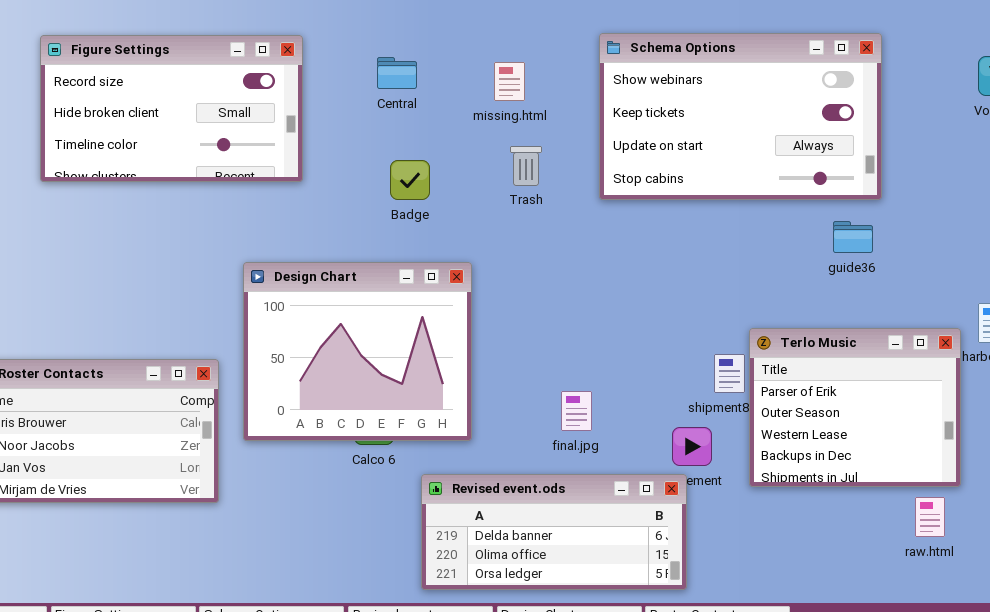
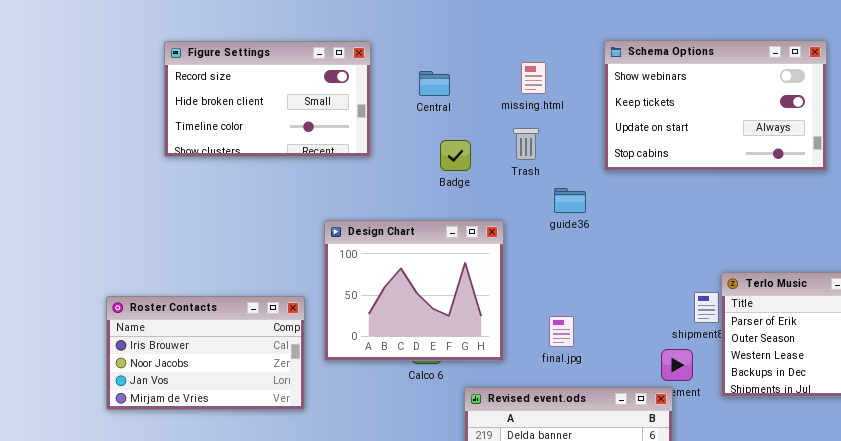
Central: [377,57,417,89] -> [419,71,450,96], moved
Trash: [510,146,542,186] -> [513,128,539,160], moved
guide36: [833,221,873,253] -> [554,188,586,213], moved
final.jpg: [561,391,592,431] -> [549,316,574,347], moved

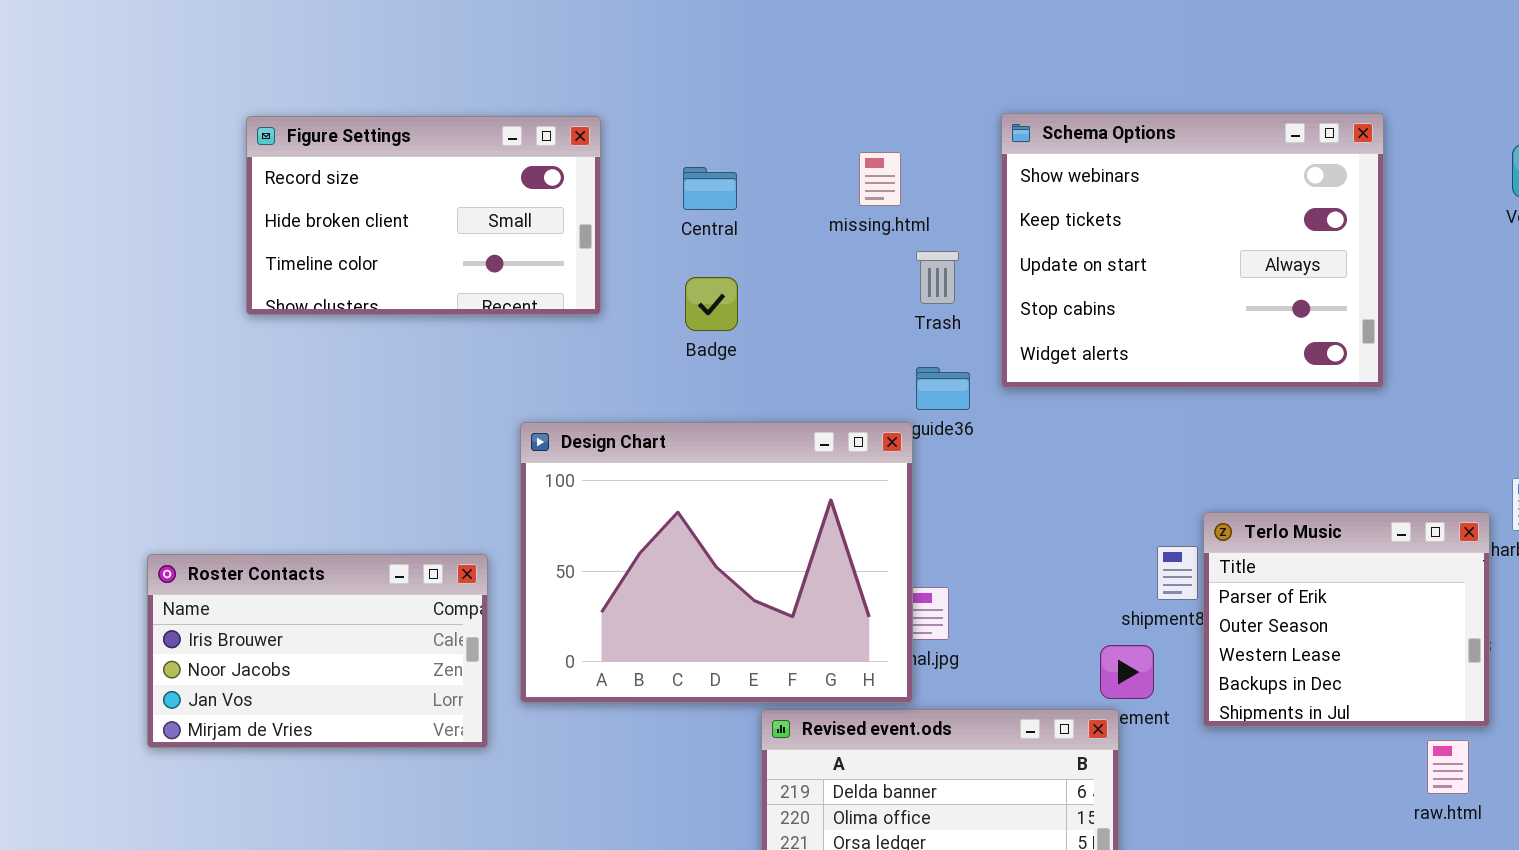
Schema Options: [604,40,827,171] -> [1001,113,1384,388], resized
Trash: [513,128,539,160] -> [916,251,959,304], moved
Badge: [440,140,471,171] -> [685,277,738,331], moved
Design Chart: [324,220,504,361] -> [520,422,913,703], resized

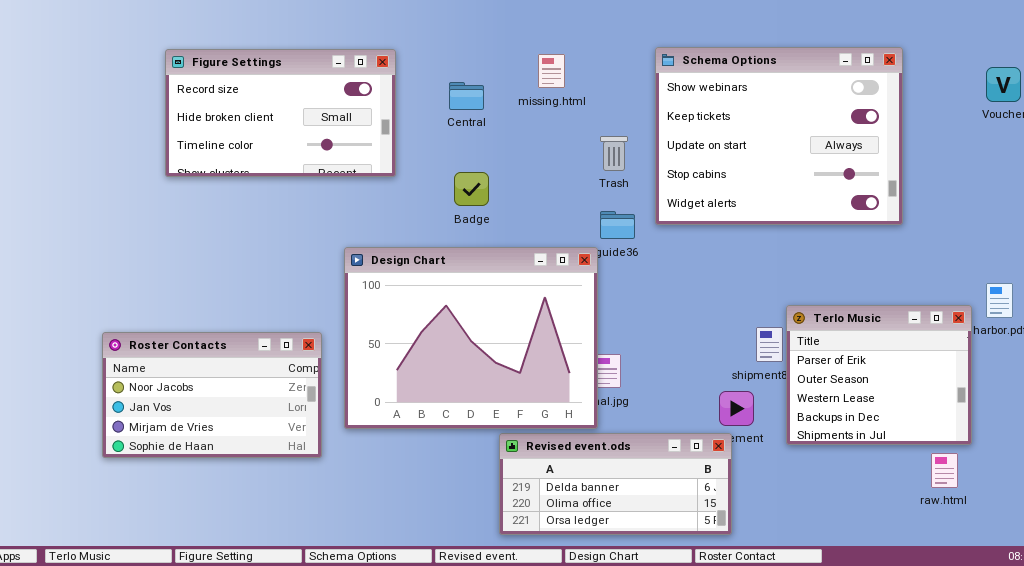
missing.html: [859,152,901,206] -> [538,54,565,88], moved
Badge: [685,277,738,331] -> [454,172,489,206], moved
Roster Contacts: [147,554,488,748] -> [102,332,322,458], scrolled down 1 row

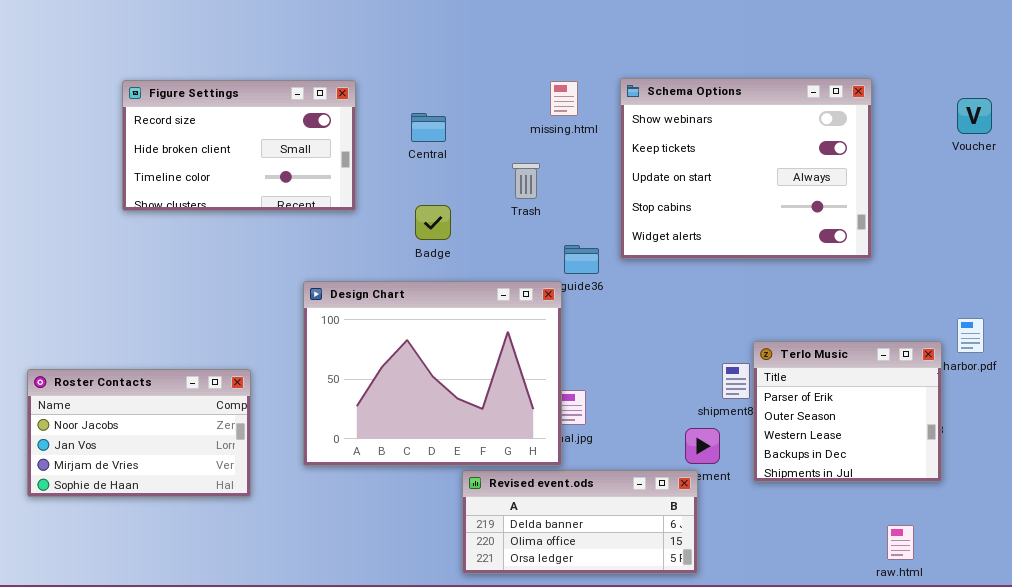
missing.html: [538,54,565,88] -> [550,81,578,116], moved
Trash: [600,136,628,171] -> [512,163,540,199], moved
Roster Contacts: [102,332,322,458] -> [27,369,251,497], moved
raw.html: [931,453,958,488] -> [887,525,914,560], moved

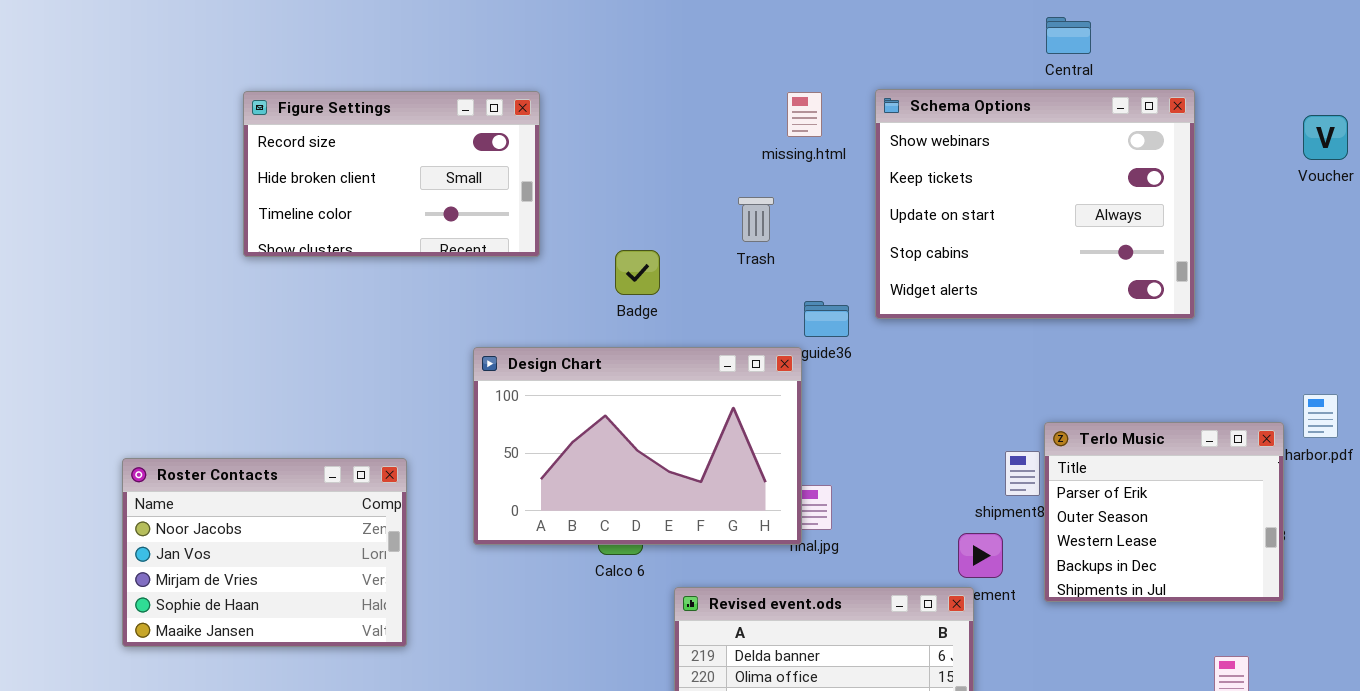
Central: [411,113,446,142] -> [1046,17,1091,54], moved
Design Chart: [303,281,562,466] -> [473,347,802,545], resized
Roster Contacts: [27,369,251,497] -> [122,458,407,647], resized

